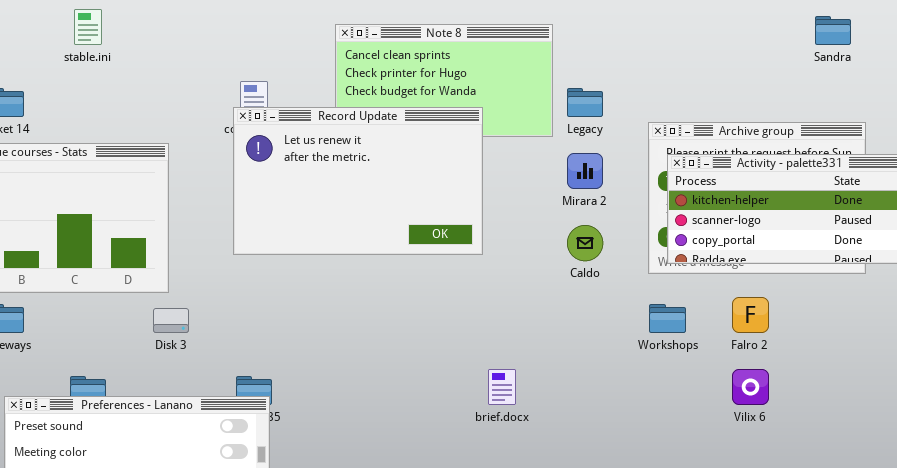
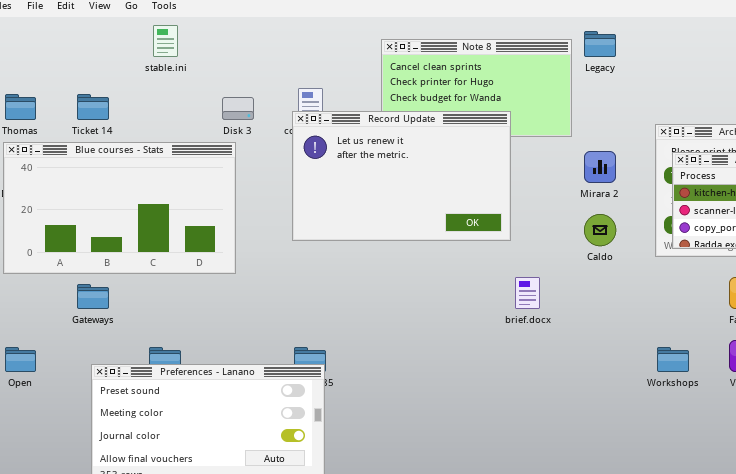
Legacy: [567,88,603,117] -> [584,31,616,57], moved
Workshops: [649,304,686,333] -> [657,347,689,372], moved
Disk 3: [153,308,189,333] -> [222,97,254,120], moved
brief.docx: [488,369,516,405] -> [515,277,540,309], moved

